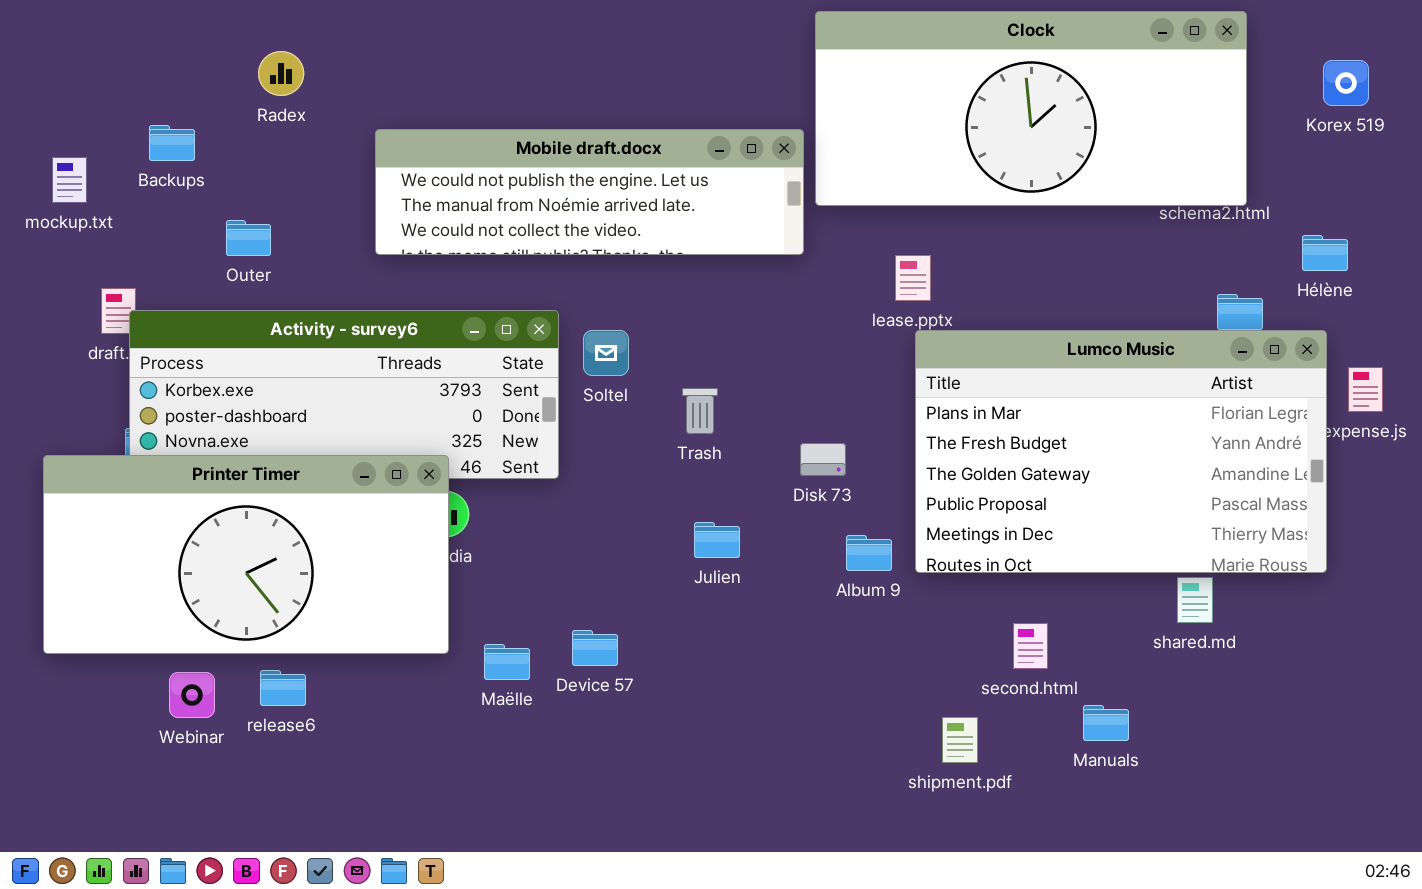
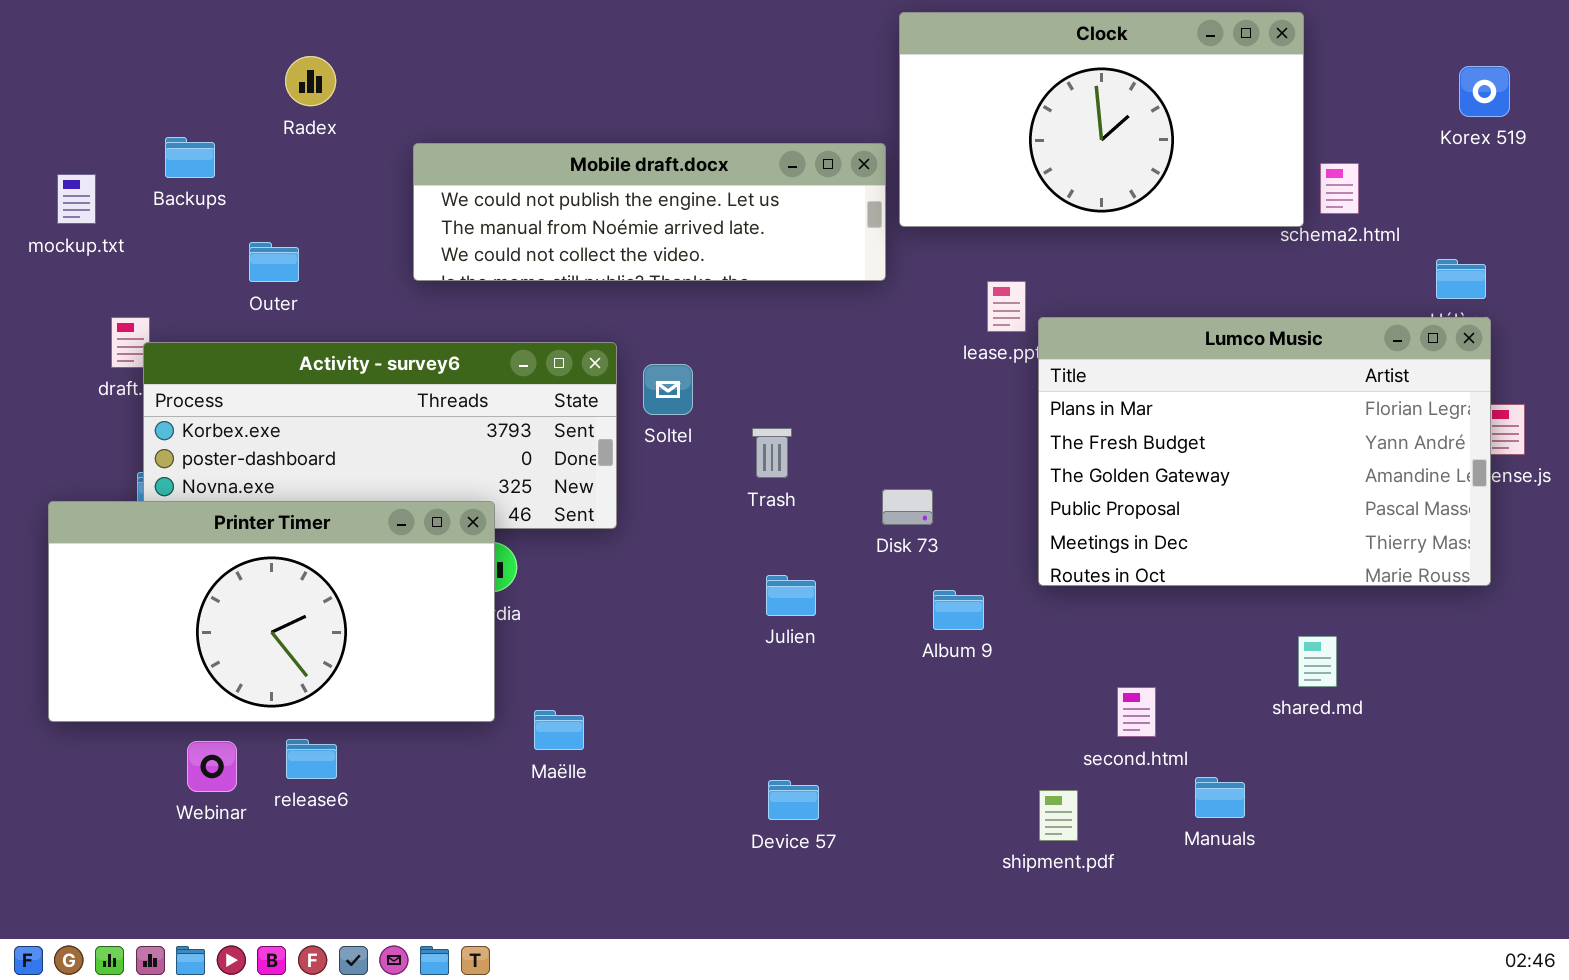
Clock: [815,11,1247,206] -> [899,12,1304,227], resized
Lumco Music: [915,330,1327,573] -> [1038,317,1491,586], moved
Device 57: [572,630,618,666] -> [768,780,819,820], moved

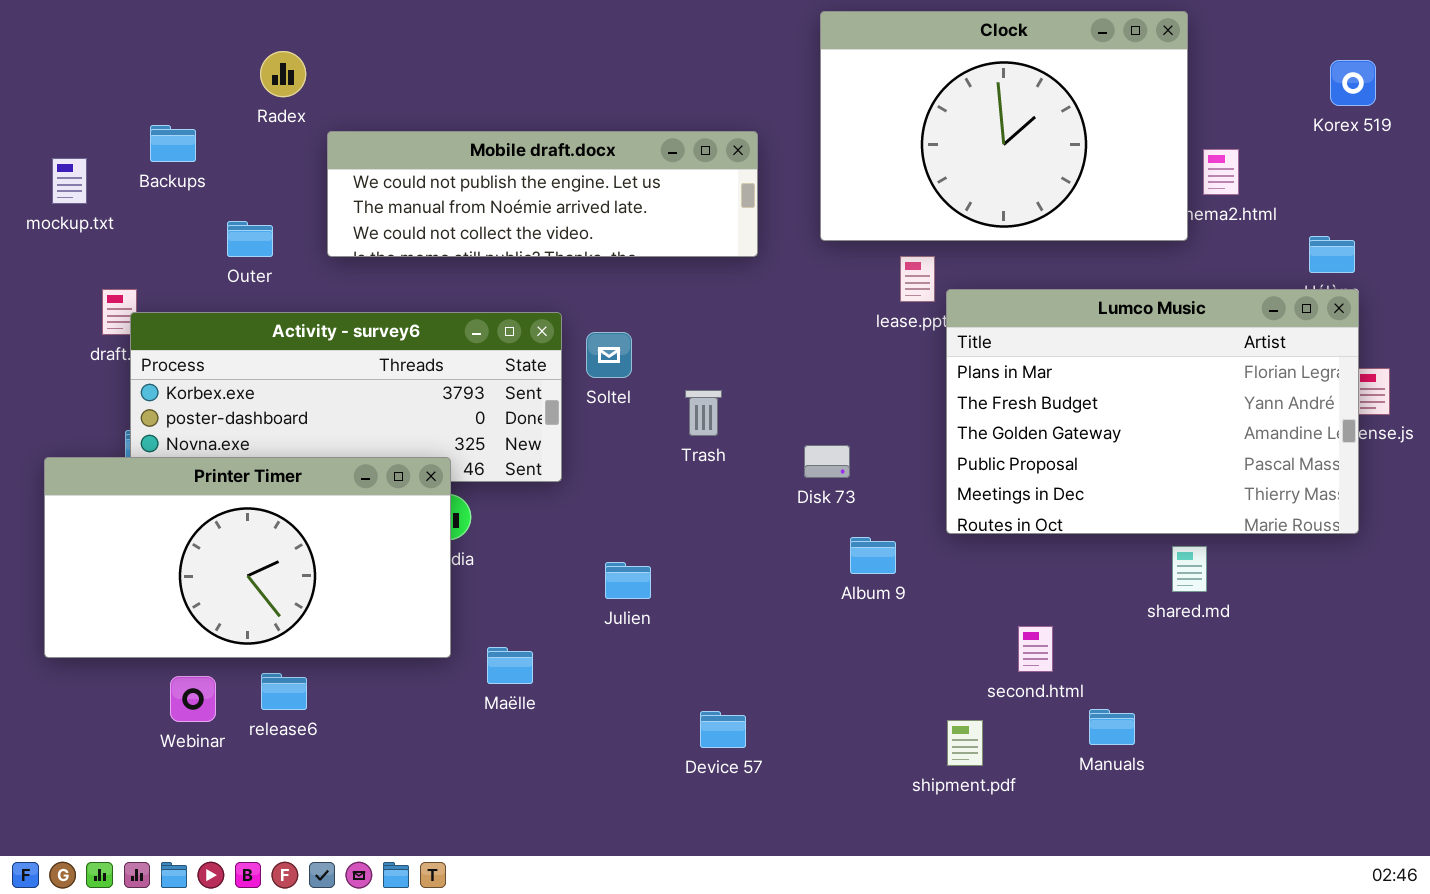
Clock: [899,12,1304,227] -> [820,11,1188,241], resized
Mobile draft.docx: [413,143,886,281] -> [327,131,758,257], moved
Julien: [766,575,816,616] -> [605,562,651,599], moved
shared.md: [1298,636,1337,687] -> [1172,546,1207,592], moved

